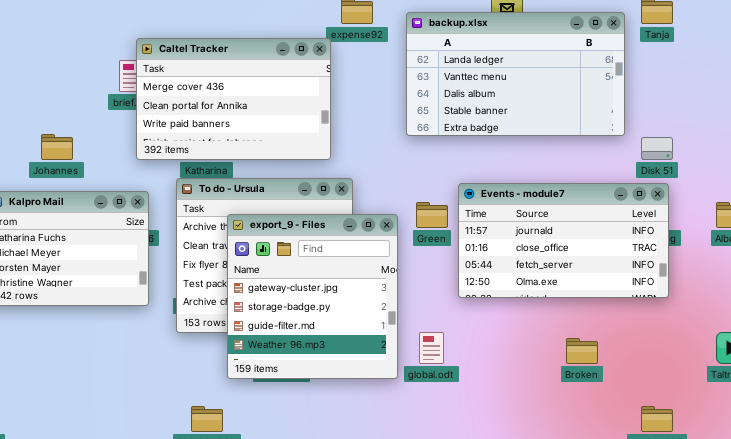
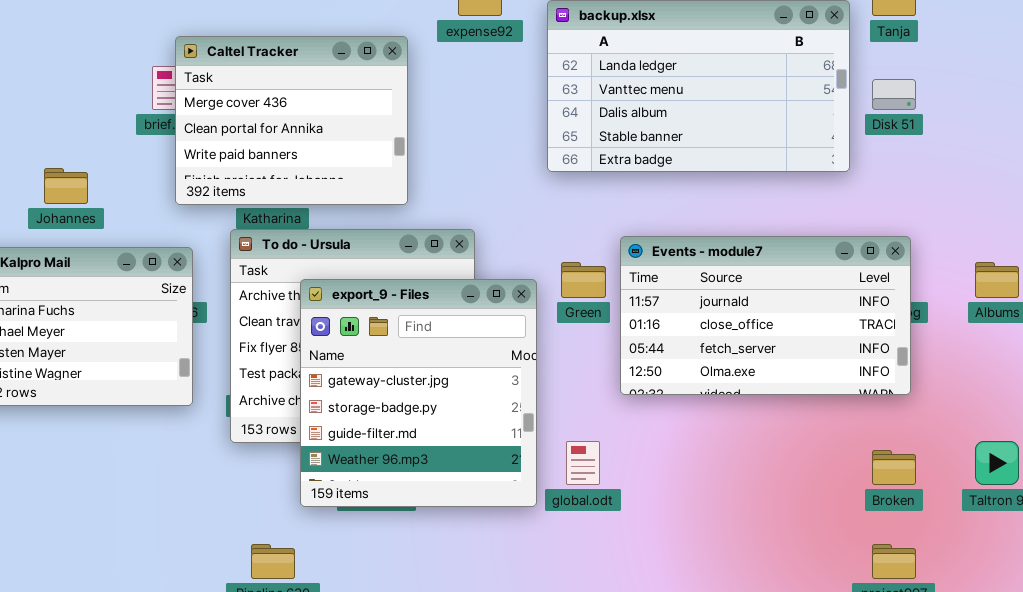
Caltel Tracker: [136,38,331,160] -> [175,36,408,205], resized
Disk 51: [641,137,673,160] -> [872,79,916,110], moved
Broken: [566,338,598,364] -> [872,450,916,485], moved

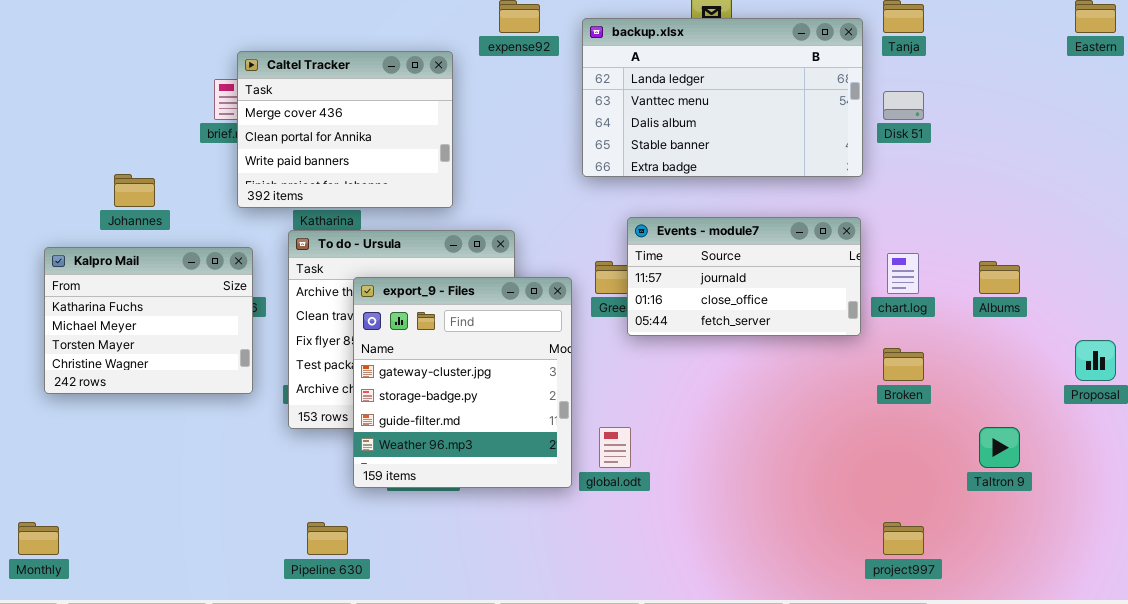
Events - module7: [620,236,911,395] -> [627,217,861,336], moved, resized
Broken: [872,450,916,485] -> [883,348,924,381], moved

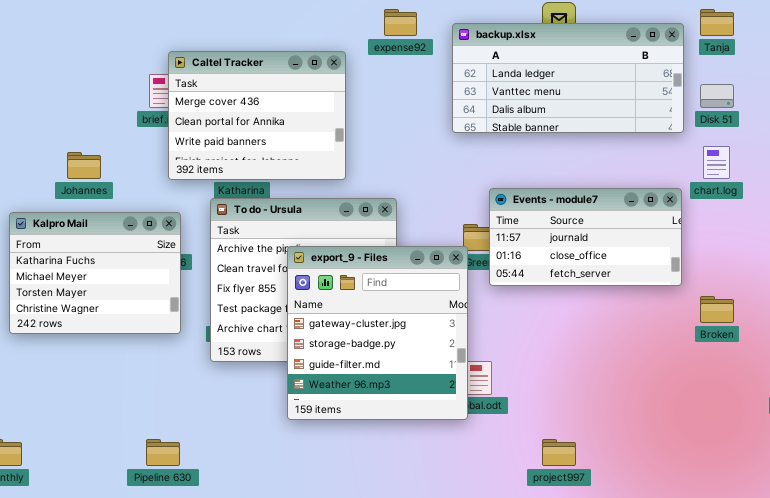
backup.xlsx: [582,18,863,177] -> [452,23,684,133], resized
chart.log: [887,253,919,294] -> [703,146,730,179], moved
export_9 - Files: [353,277,572,488] -> [287,246,468,420], moved
Pipeline 630: [307,522,348,555] -> [146,439,180,466], moved
project997: [883,522,924,555] -> [542,439,576,466], moved

